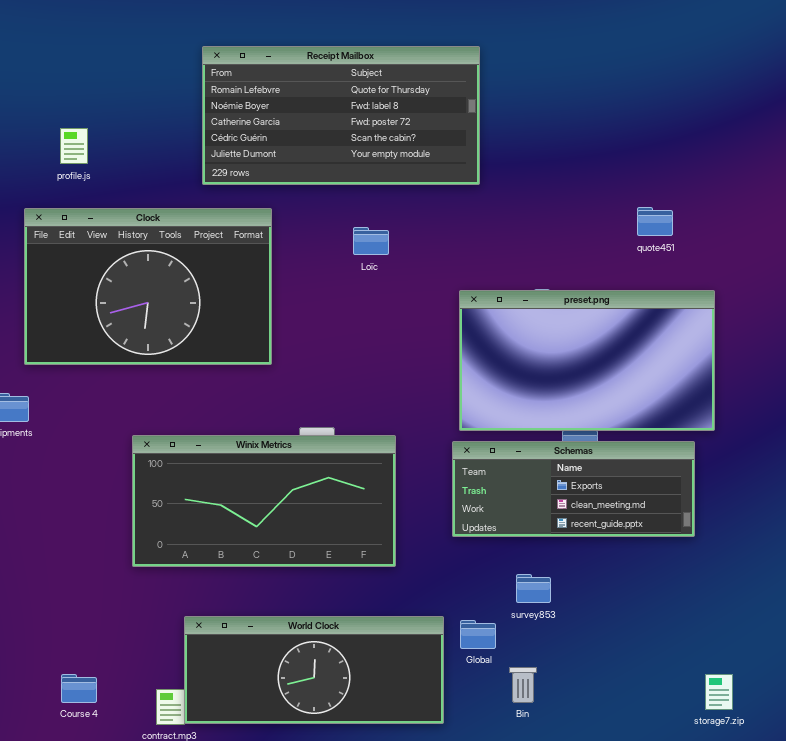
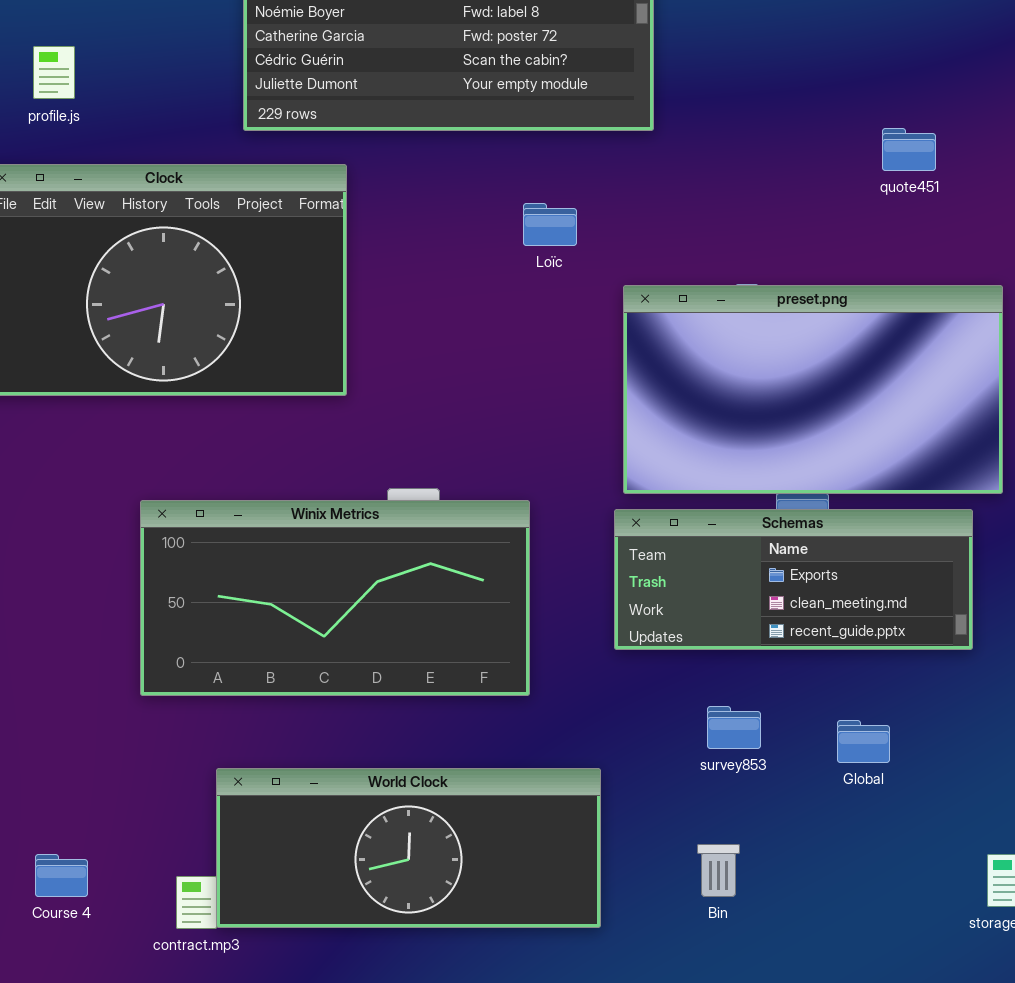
quote451: [637,207,673,236] -> [882,128,936,171], moved
Loïc: [353,227,389,255] -> [523,203,577,246], moved
Global: [460,620,496,649] -> [837,720,890,763], moved

